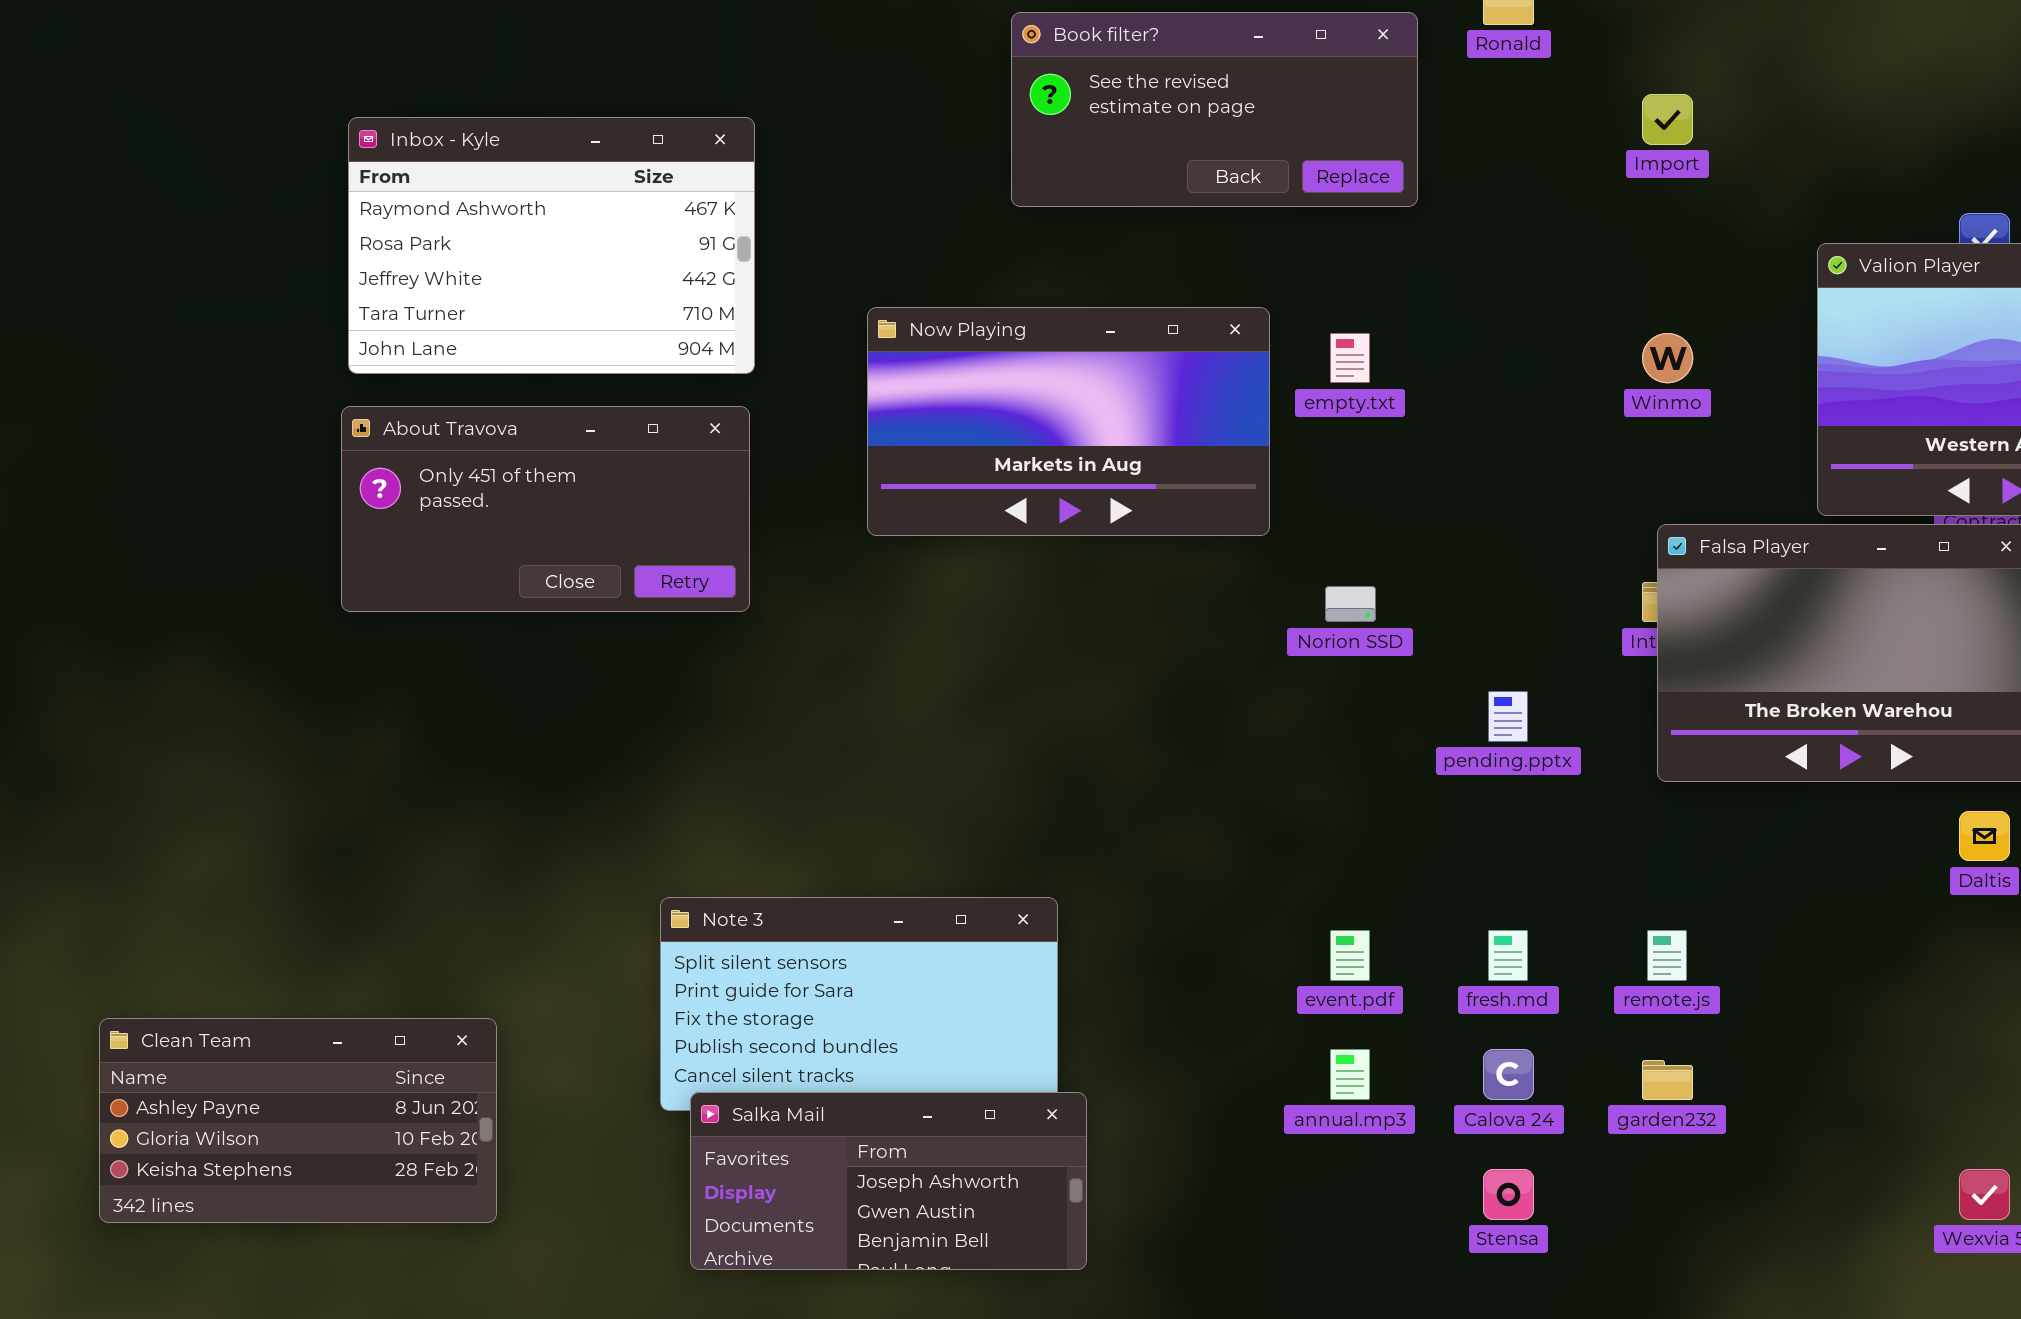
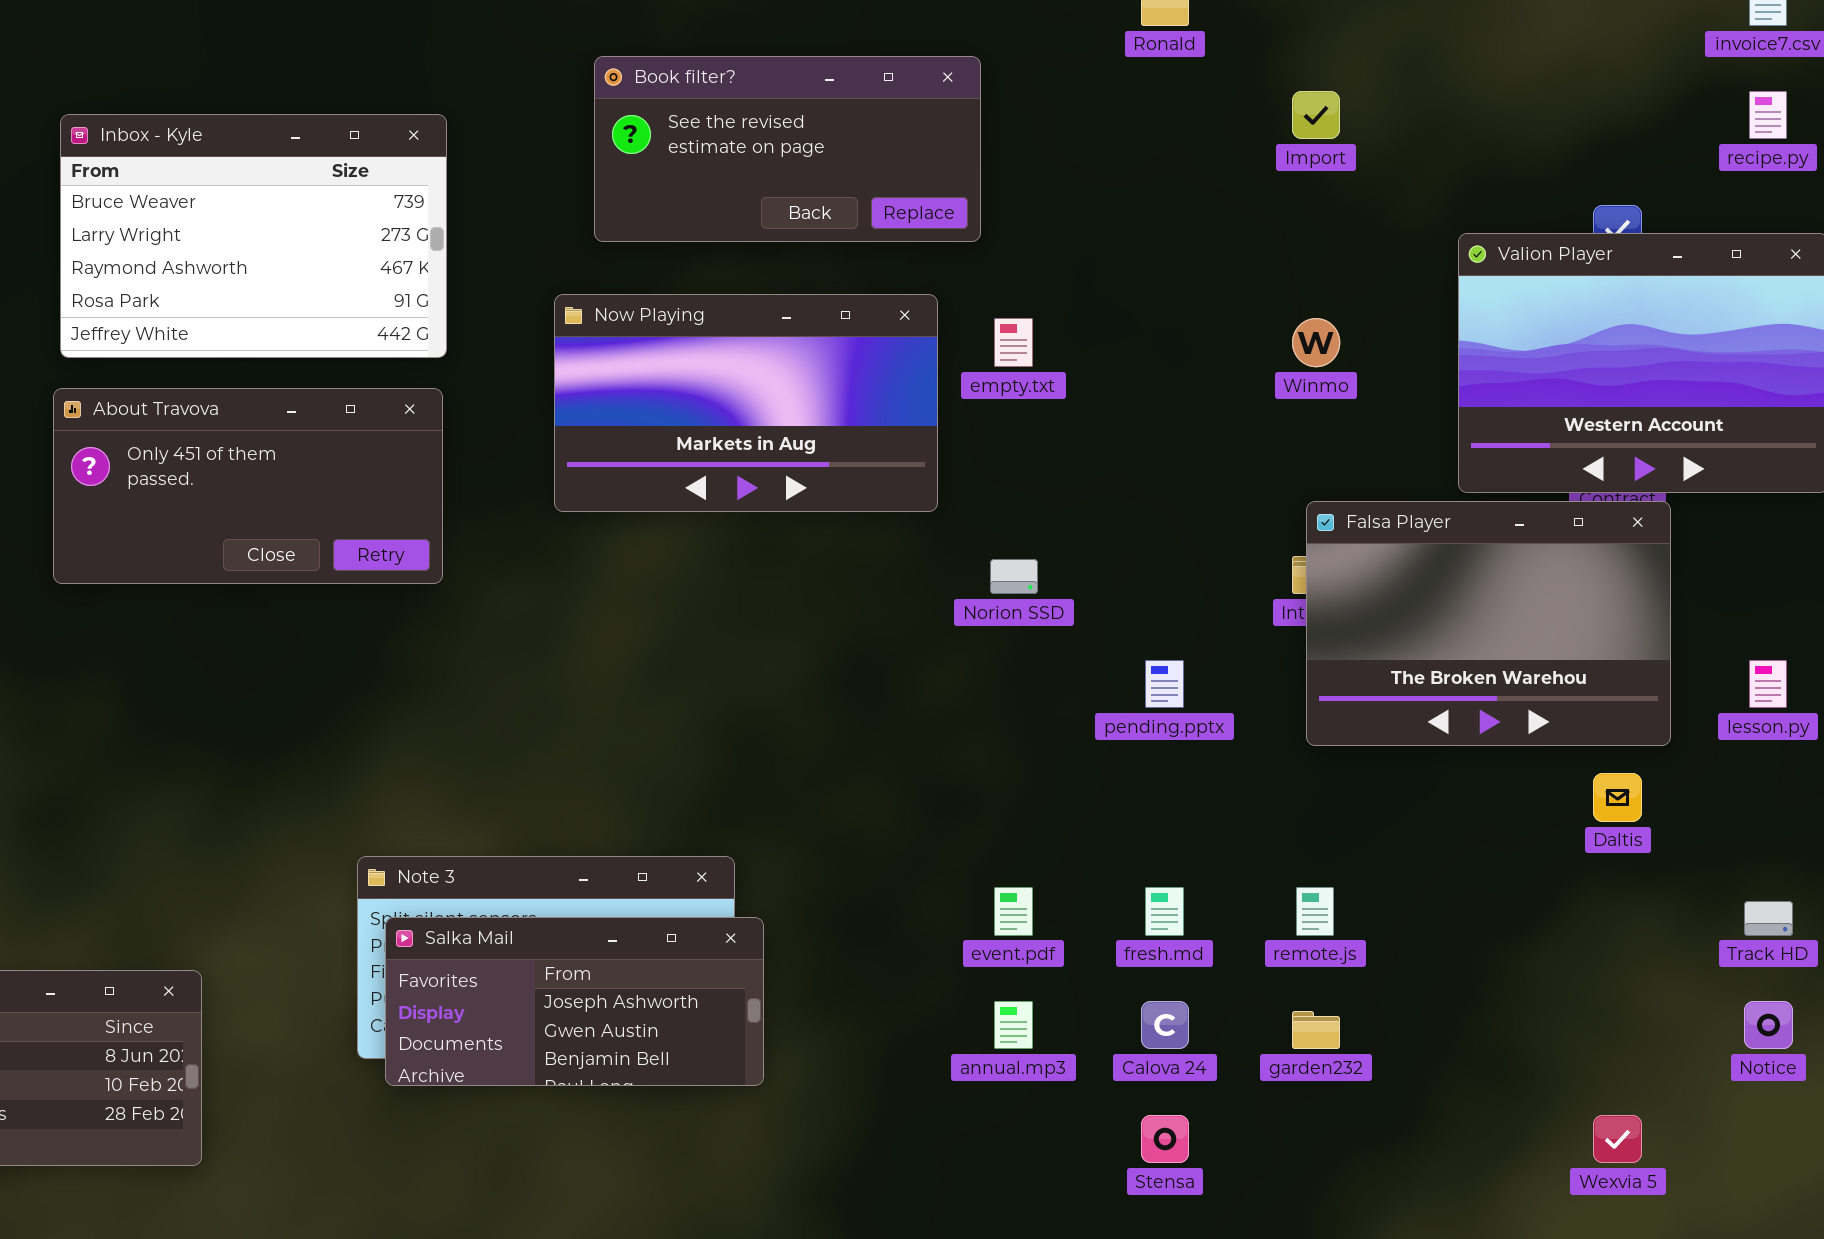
Book filter?: [1011,12,1418,207] -> [594,56,981,242], moved
Inbox - Kyle: [348,117,755,374] -> [60,114,447,358], scrolled up 2 rows
Salka Mail: [690,1092,1087,1270] -> [385,917,764,1086], moved

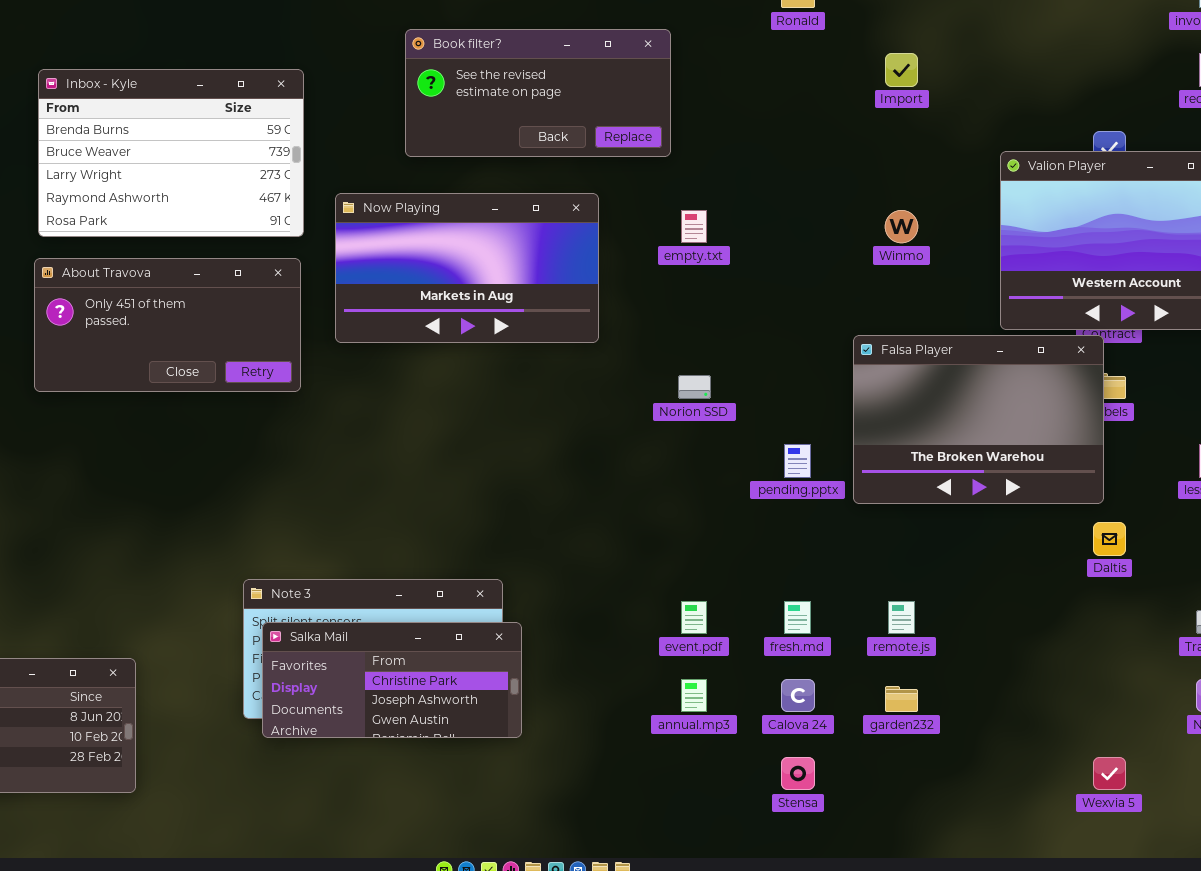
Inbox - Kyle: [60,114,447,358] -> [38,69,304,237], scrolled up 1 row
Now Playing: [554,294,938,512] -> [335,193,599,343], moved
Falsa Player: [1306,501,1671,746] -> [853,335,1104,504], moved
Salka Mail: [385,917,764,1086] -> [262,622,522,738], scrolled up 1 row

